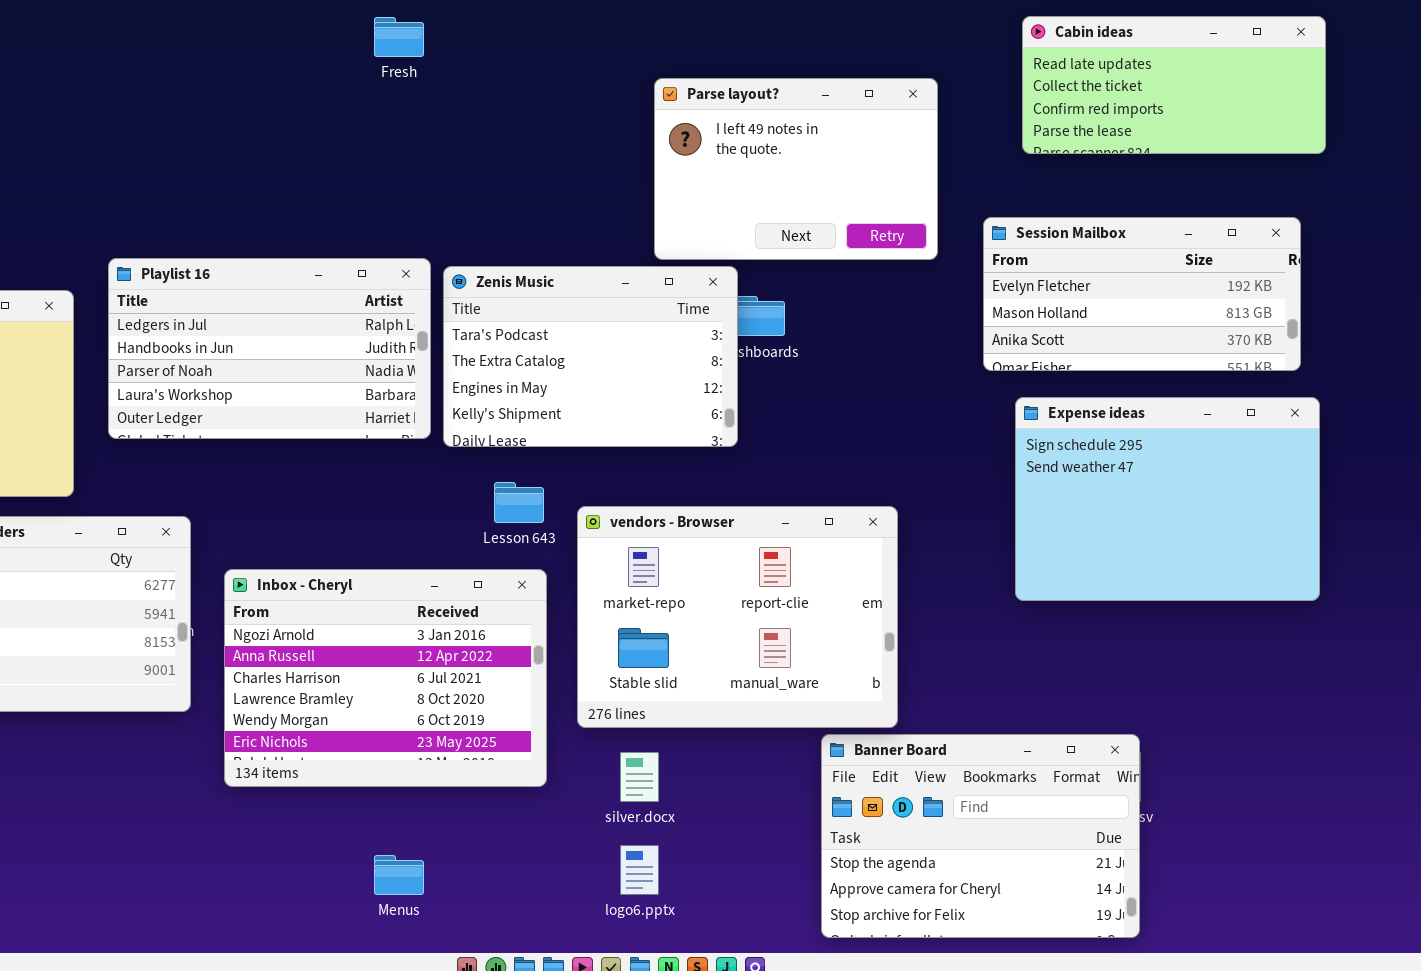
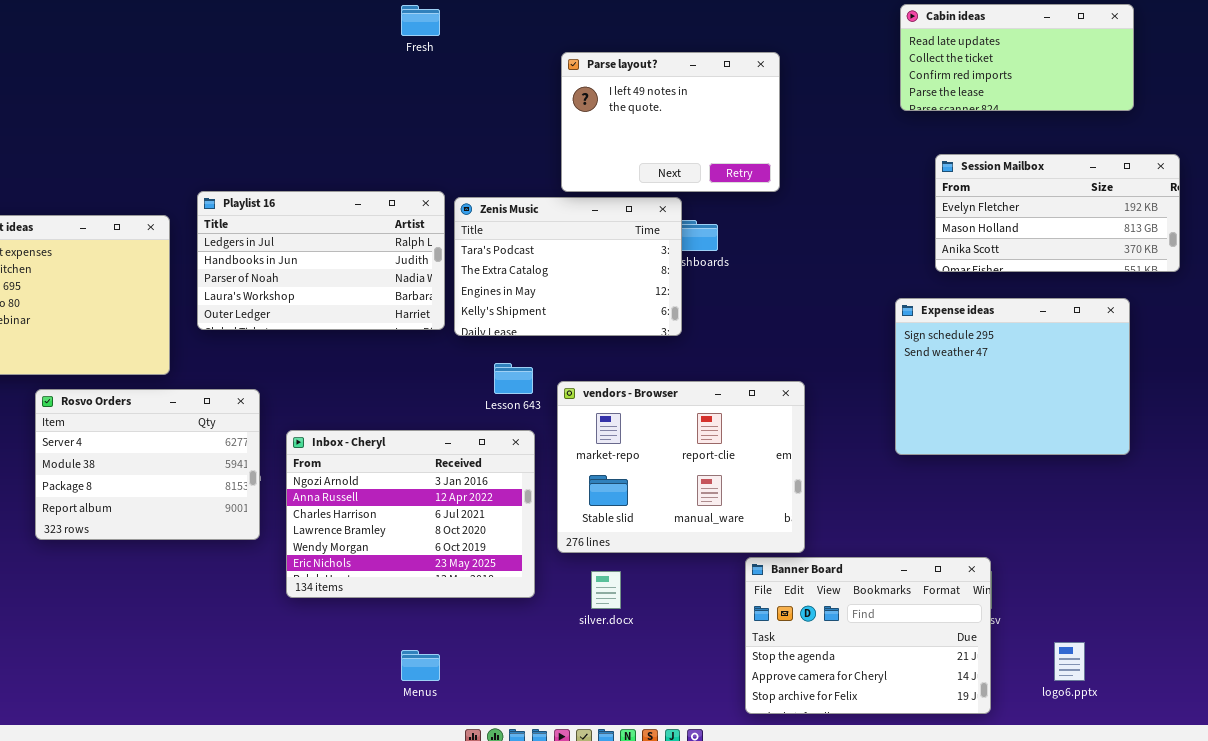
Parse layout?: [654,78,938,260] -> [561,52,780,192], moved
Session Mailbox: [983,217,1301,371] -> [935,154,1180,272], moved
logo6.pptx: [620,845,659,895] -> [1054,642,1085,681], moved

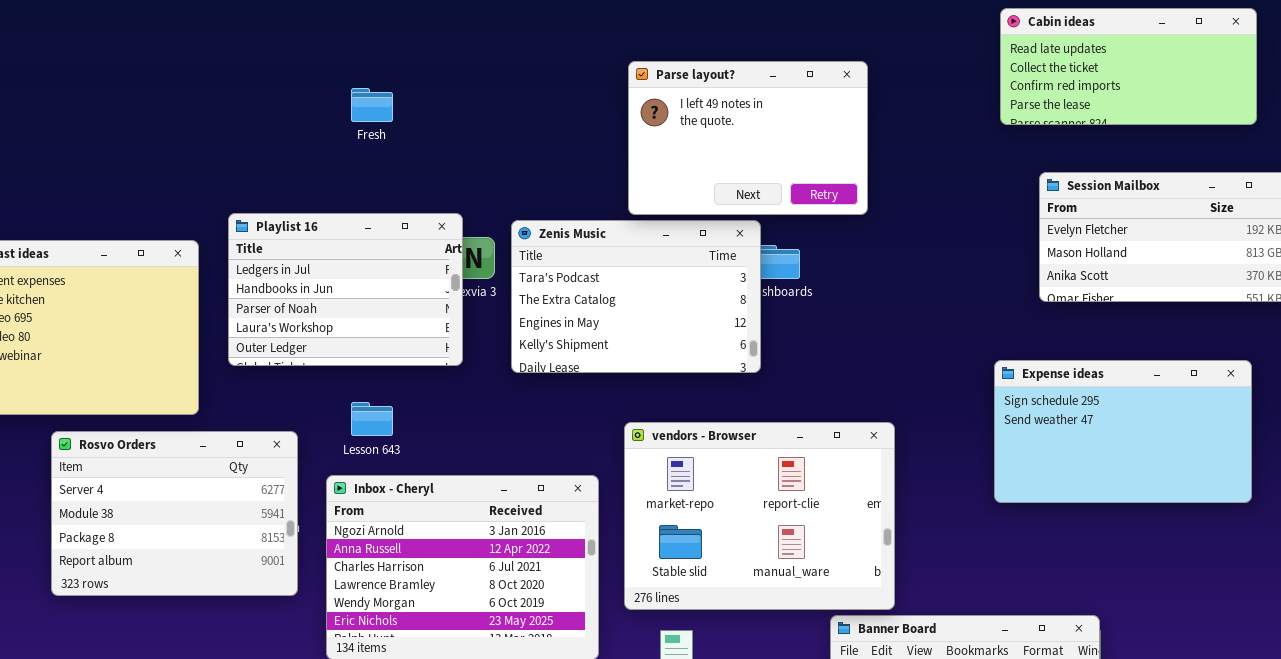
Fresh: [401,5,440,36] -> [351,88,393,122], moved
Playlist 16: [197,191,445,330] -> [228,213,463,366], resized
Expense ideas: [895,298,1130,455] -> [994,360,1252,503], resized
Lesson 643: [494,363,533,394] -> [351,402,393,436], moved

